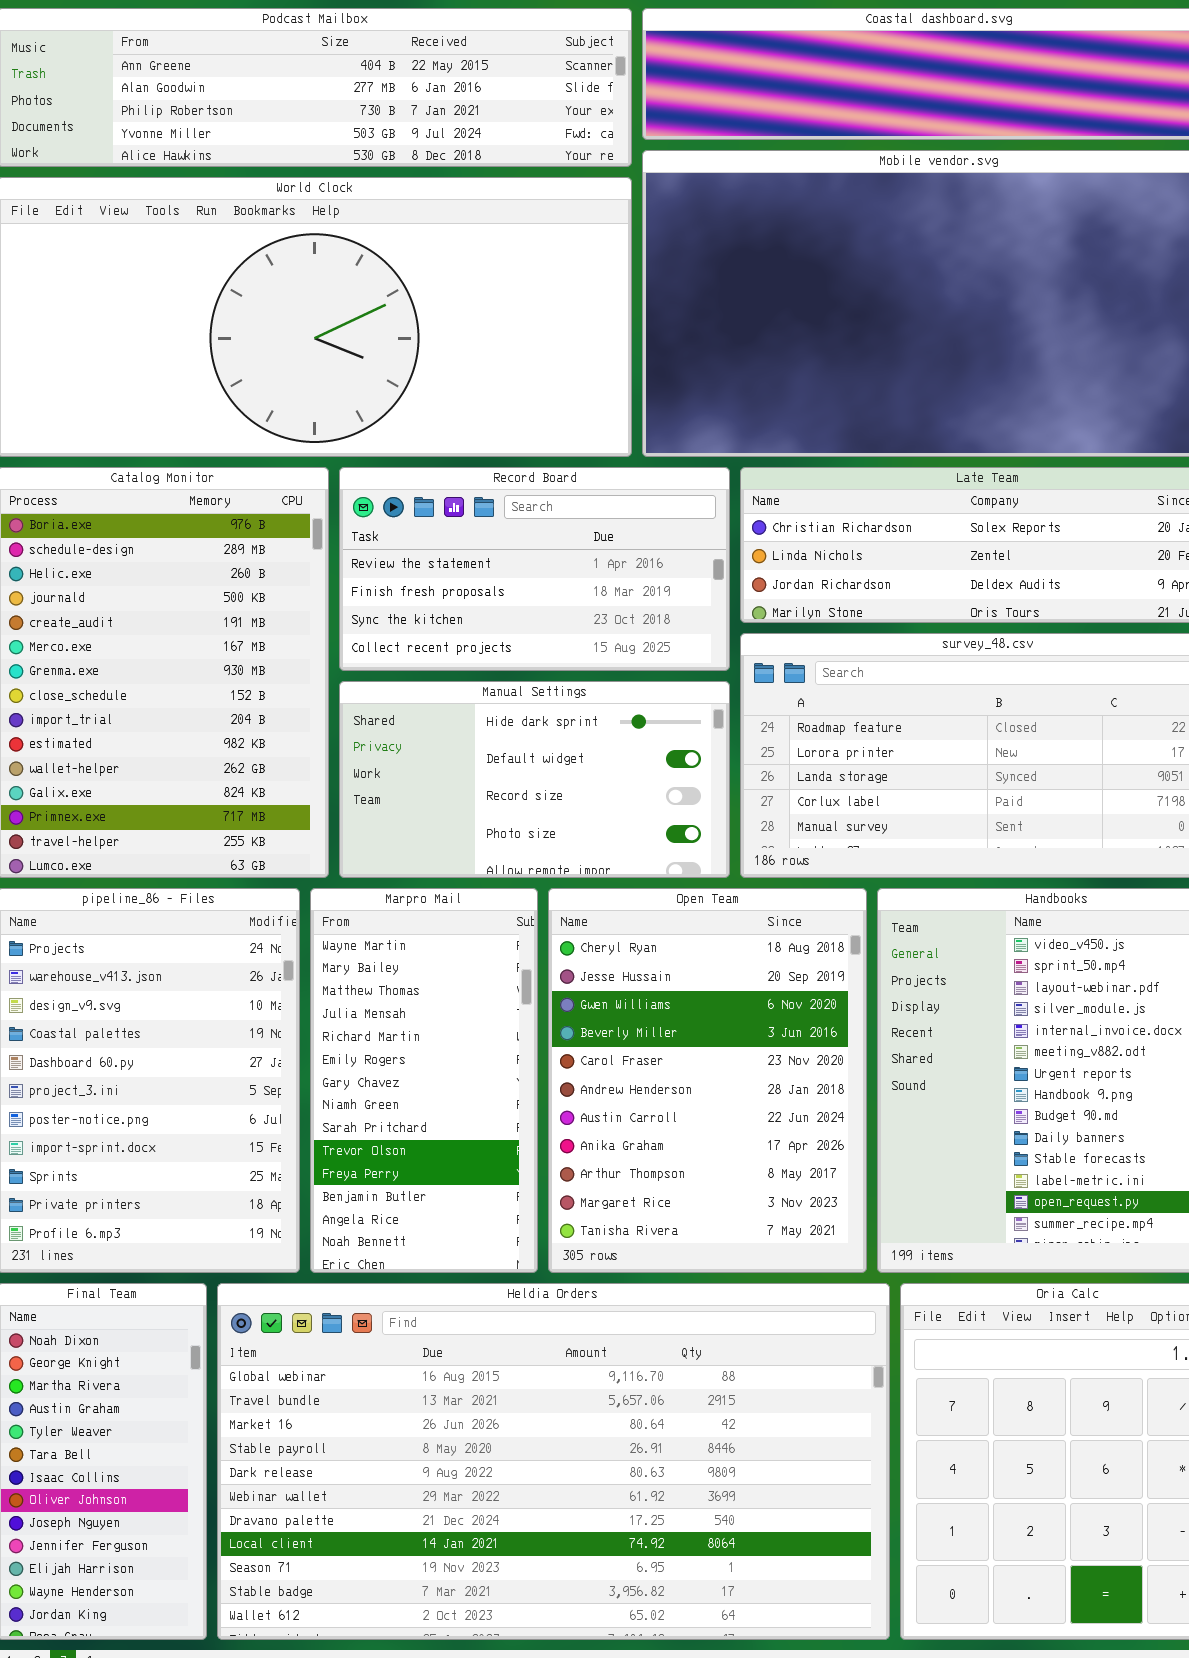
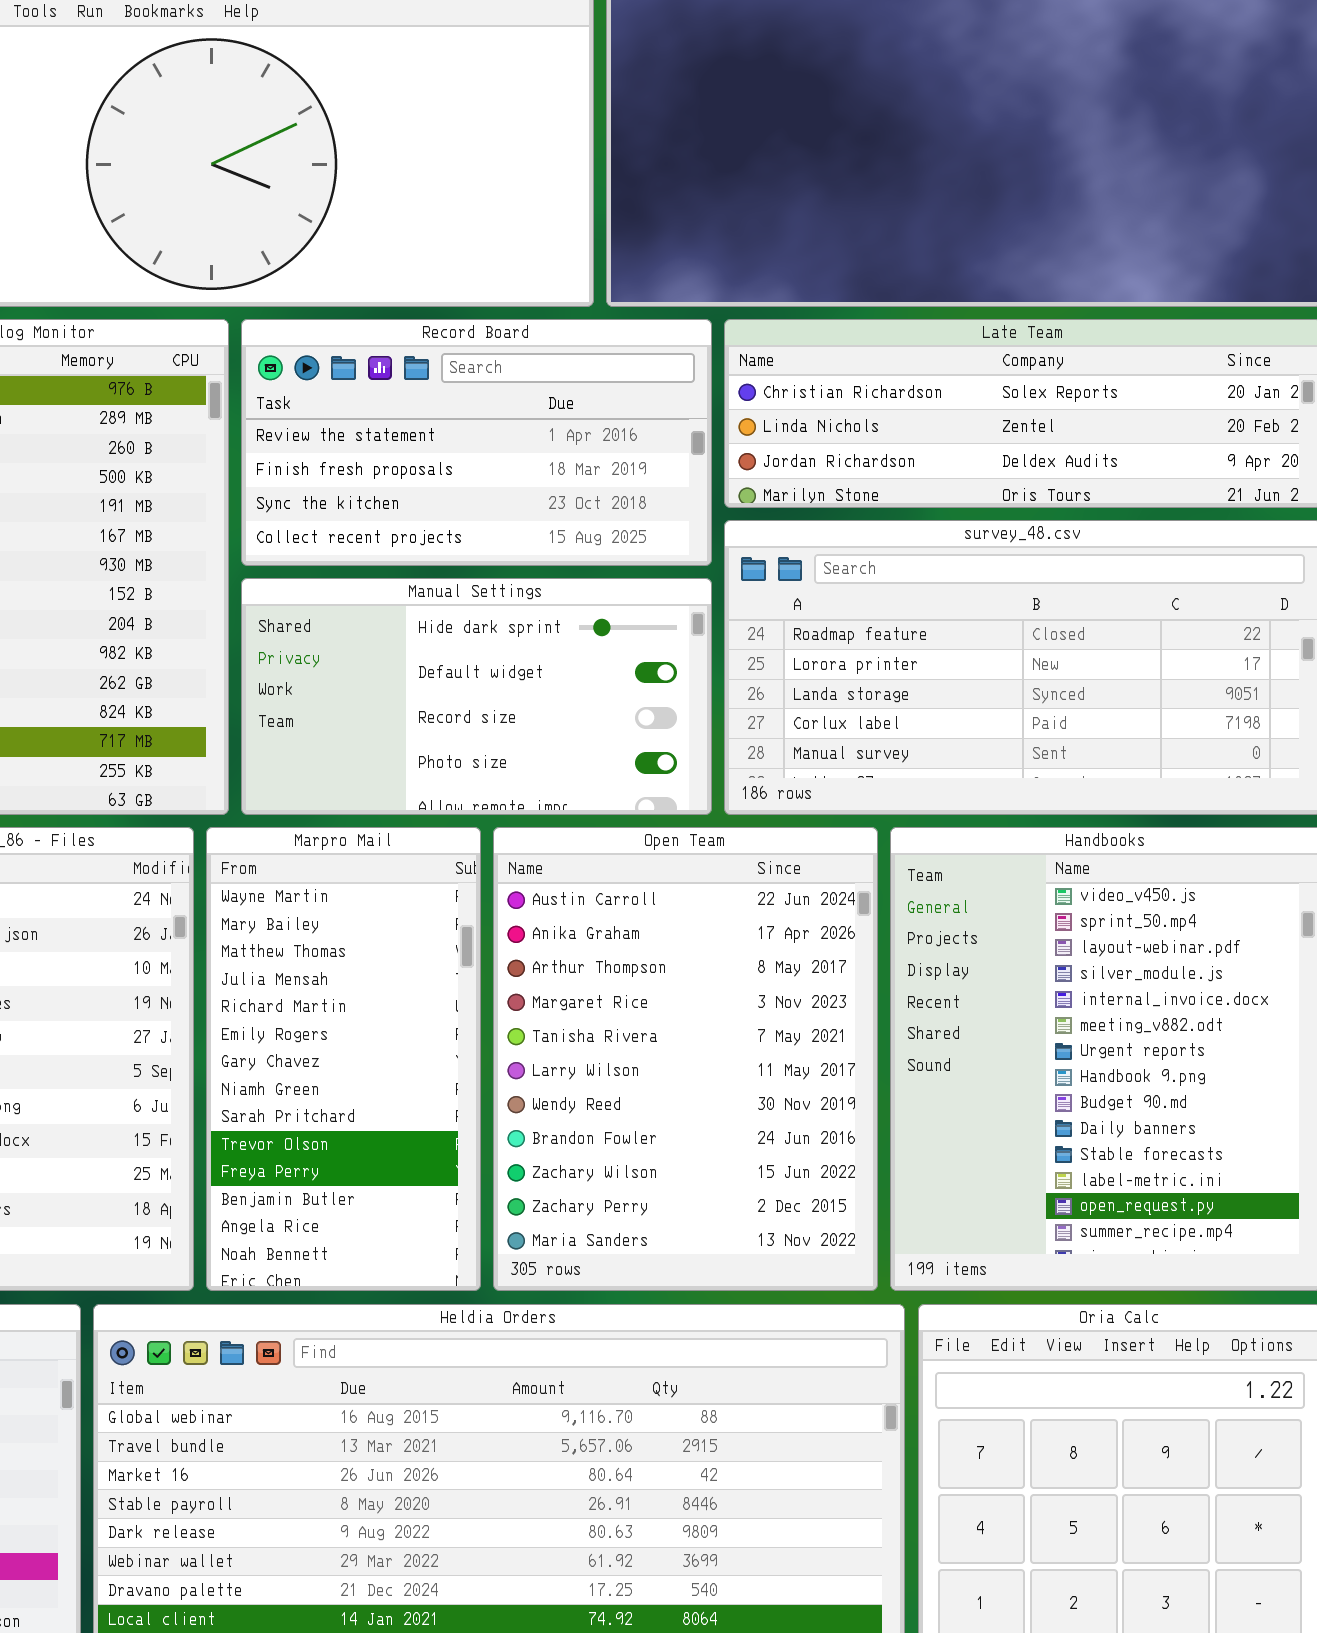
Open Team: [548,888,867,1273] -> [493,827,878,1291], scrolled down 6 rows

